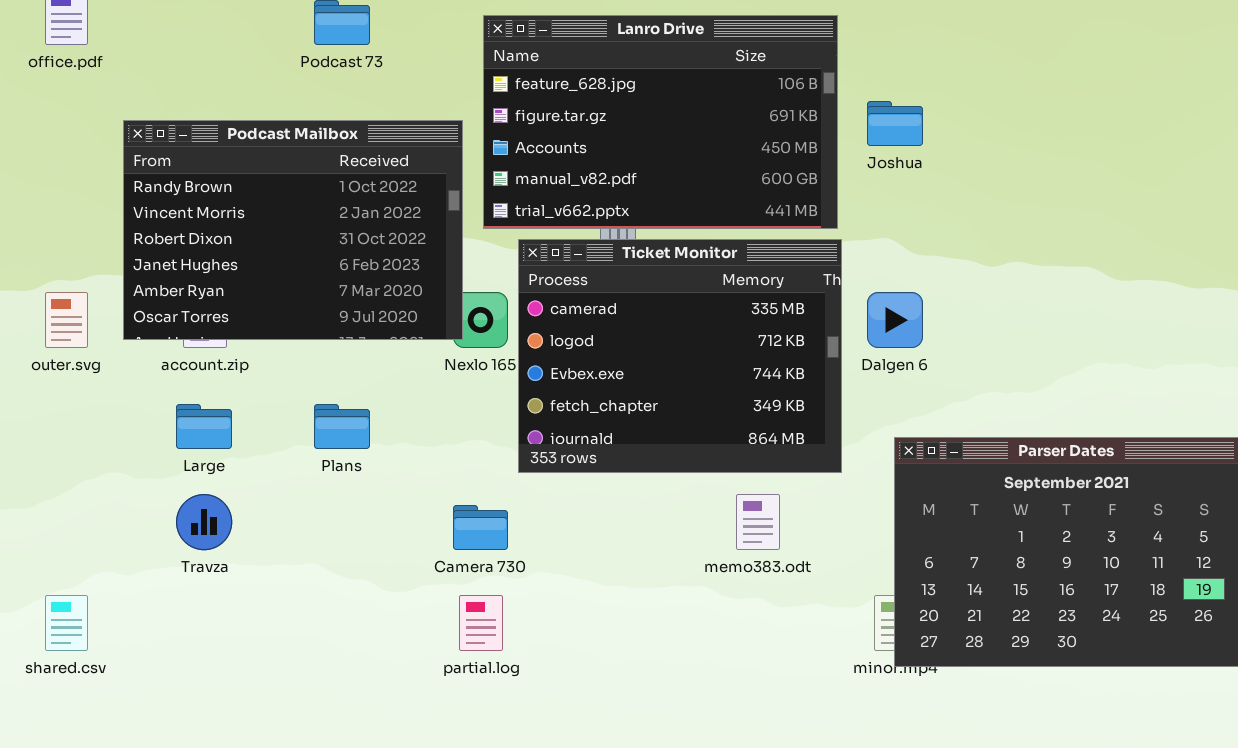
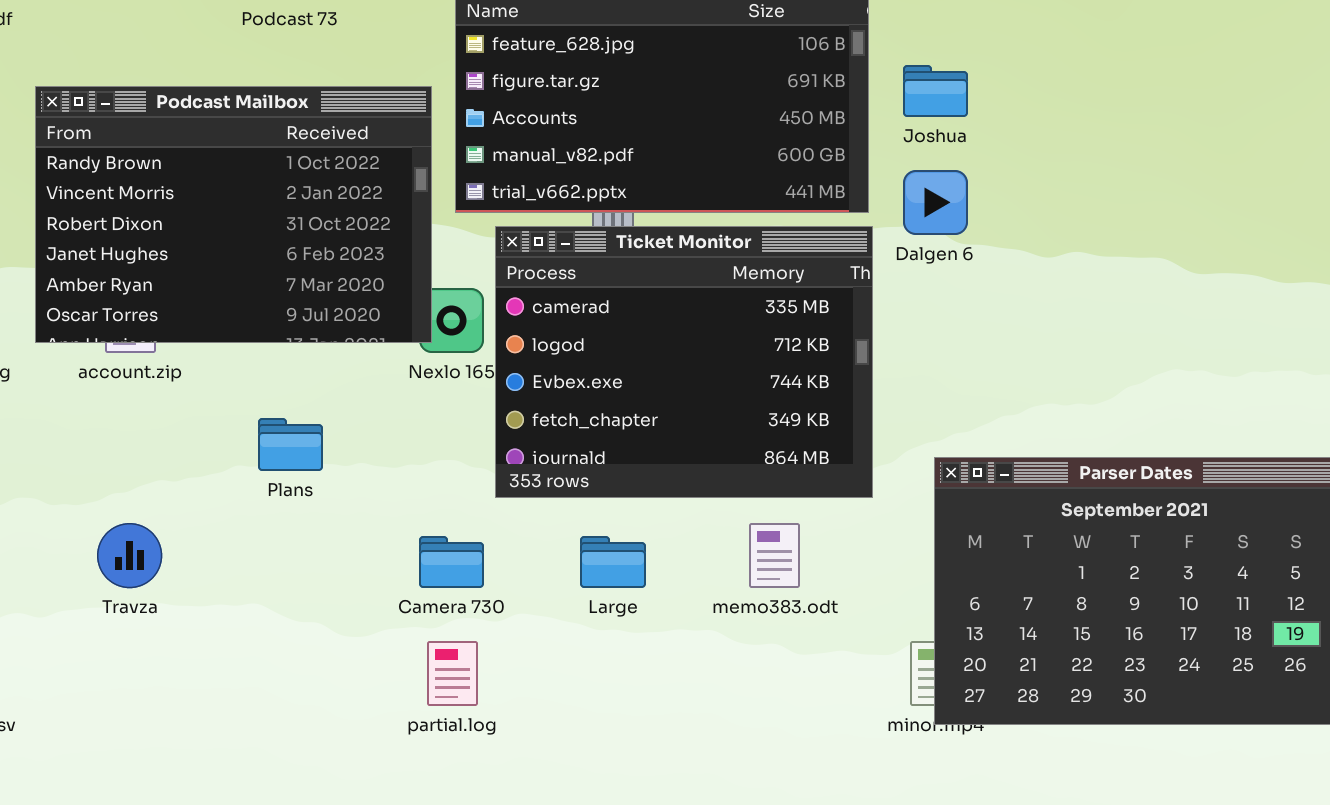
Dalgen 6: [867,292,923,348] -> [903,170,968,235], moved
Large: [176,404,232,449] -> [580,536,646,588], moved

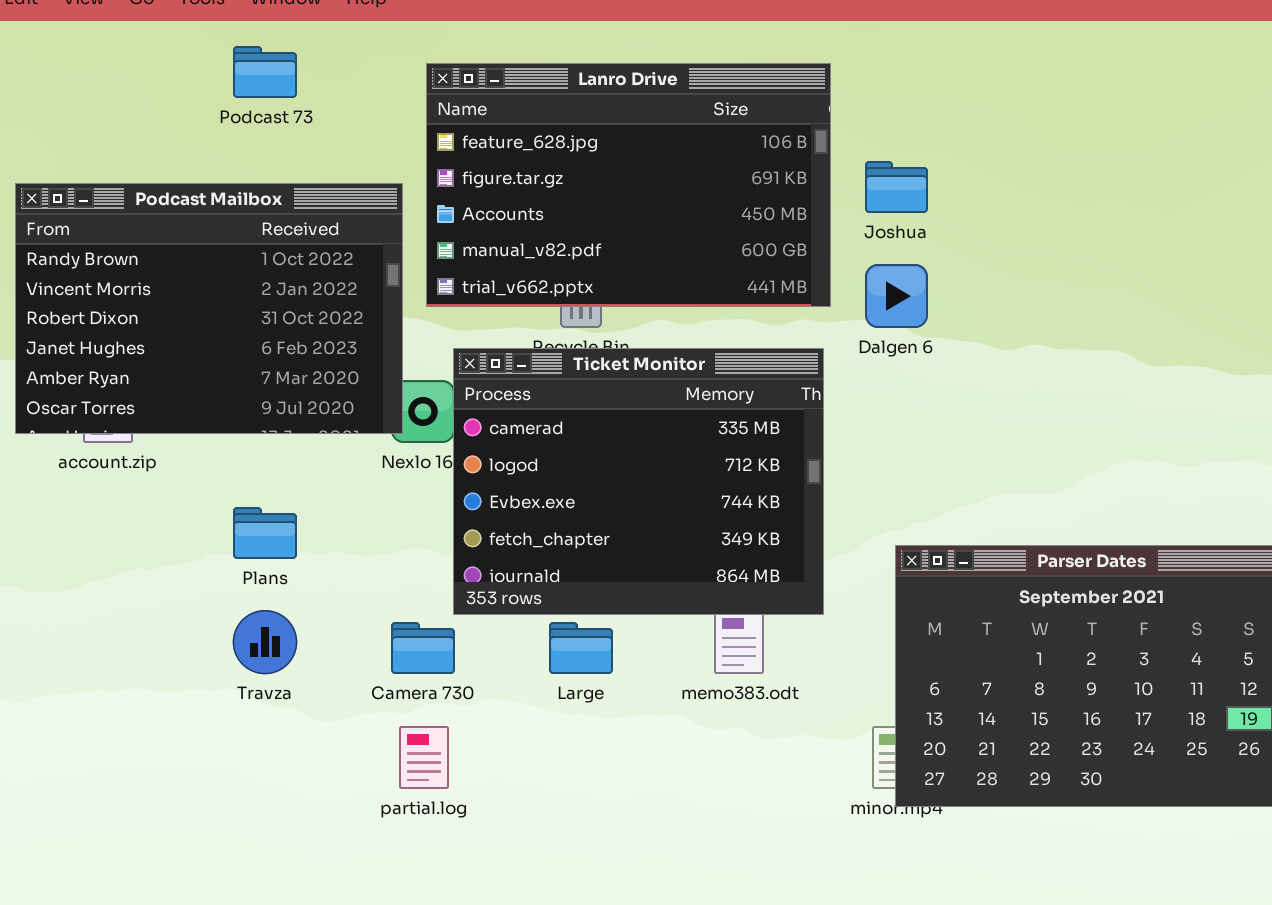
Ticket Monitor: [495,226,873,498] -> [453,348,824,615], moved
Travza: [97,523,162,588] -> [233,610,297,674], moved

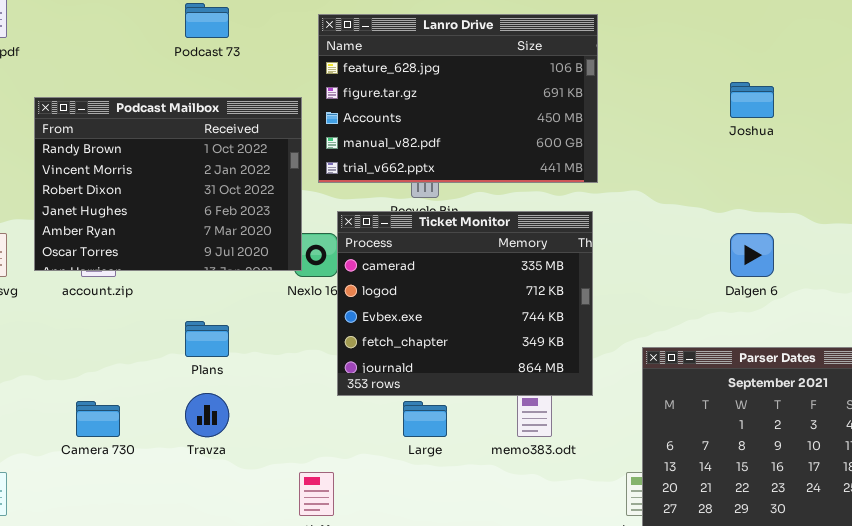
Joshua: [865,161,928,213] -> [730,82,774,118], moved
Dalgen 6: [865,264,928,328] -> [730,233,774,277], moved
Camera 730: [391,622,455,674] -> [76,401,120,437], moved

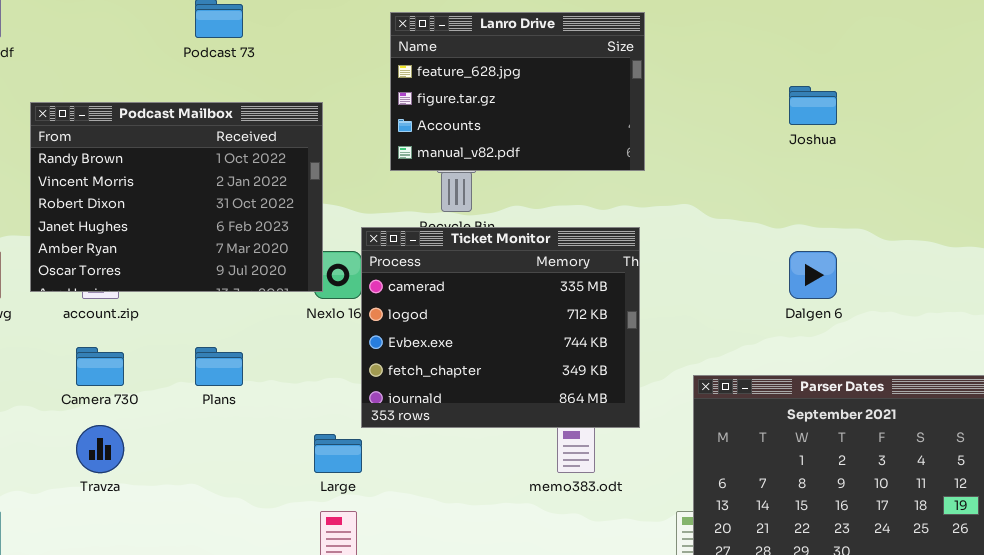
Lanro Drive: [318,14,598,183] -> [390,12,645,171], resized
Travza: [185,393,229,437] -> [76,425,124,473], moved
Camera 730: [76,401,120,437] -> [76,347,124,386], moved
Large: [403,401,447,437] -> [314,434,362,473], moved

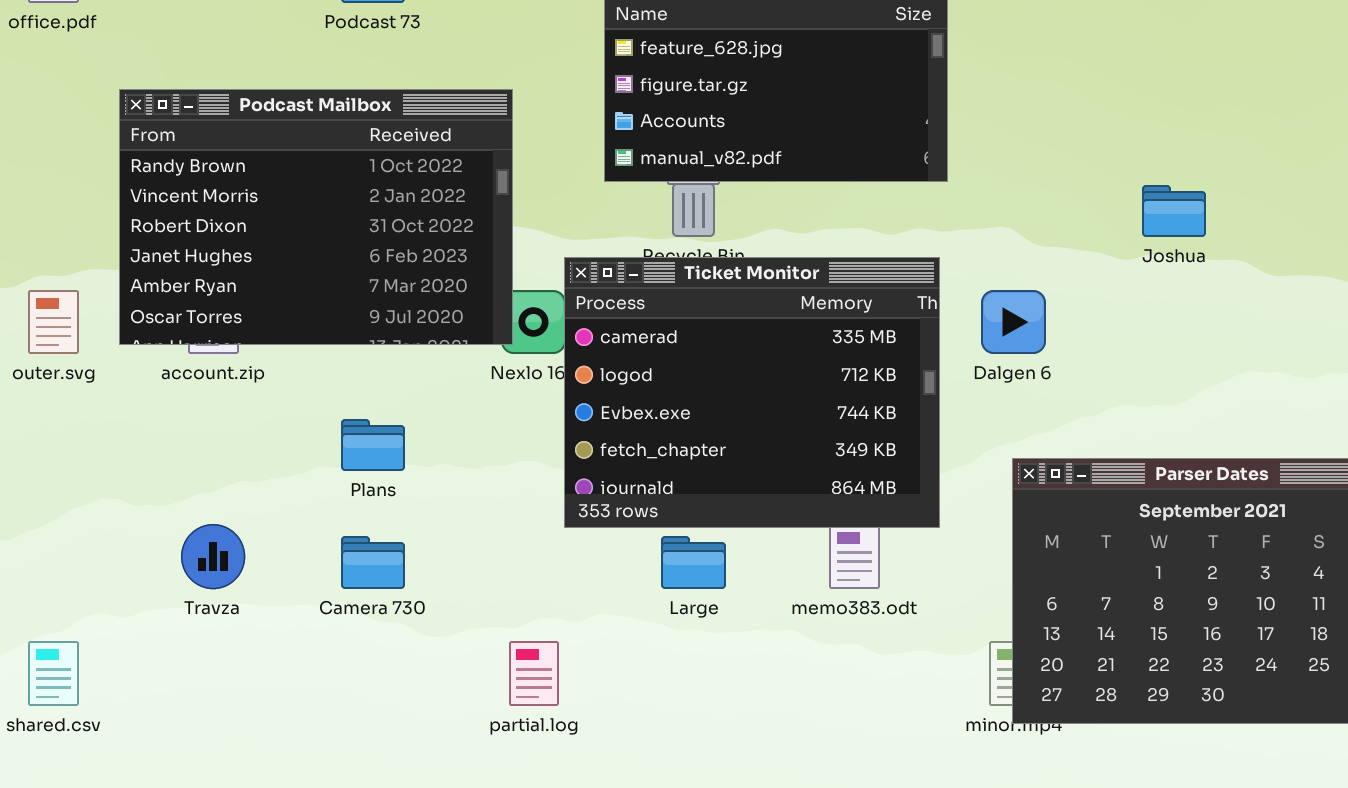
Joshua: [789,86,837,125] -> [1142,185,1206,237], moved
Dalgen 6: [789,251,837,299] -> [981,290,1046,354], moved
Camera 730: [76,347,124,386] -> [341,536,405,589], moved
Large: [314,434,362,473] -> [661,536,726,589], moved

